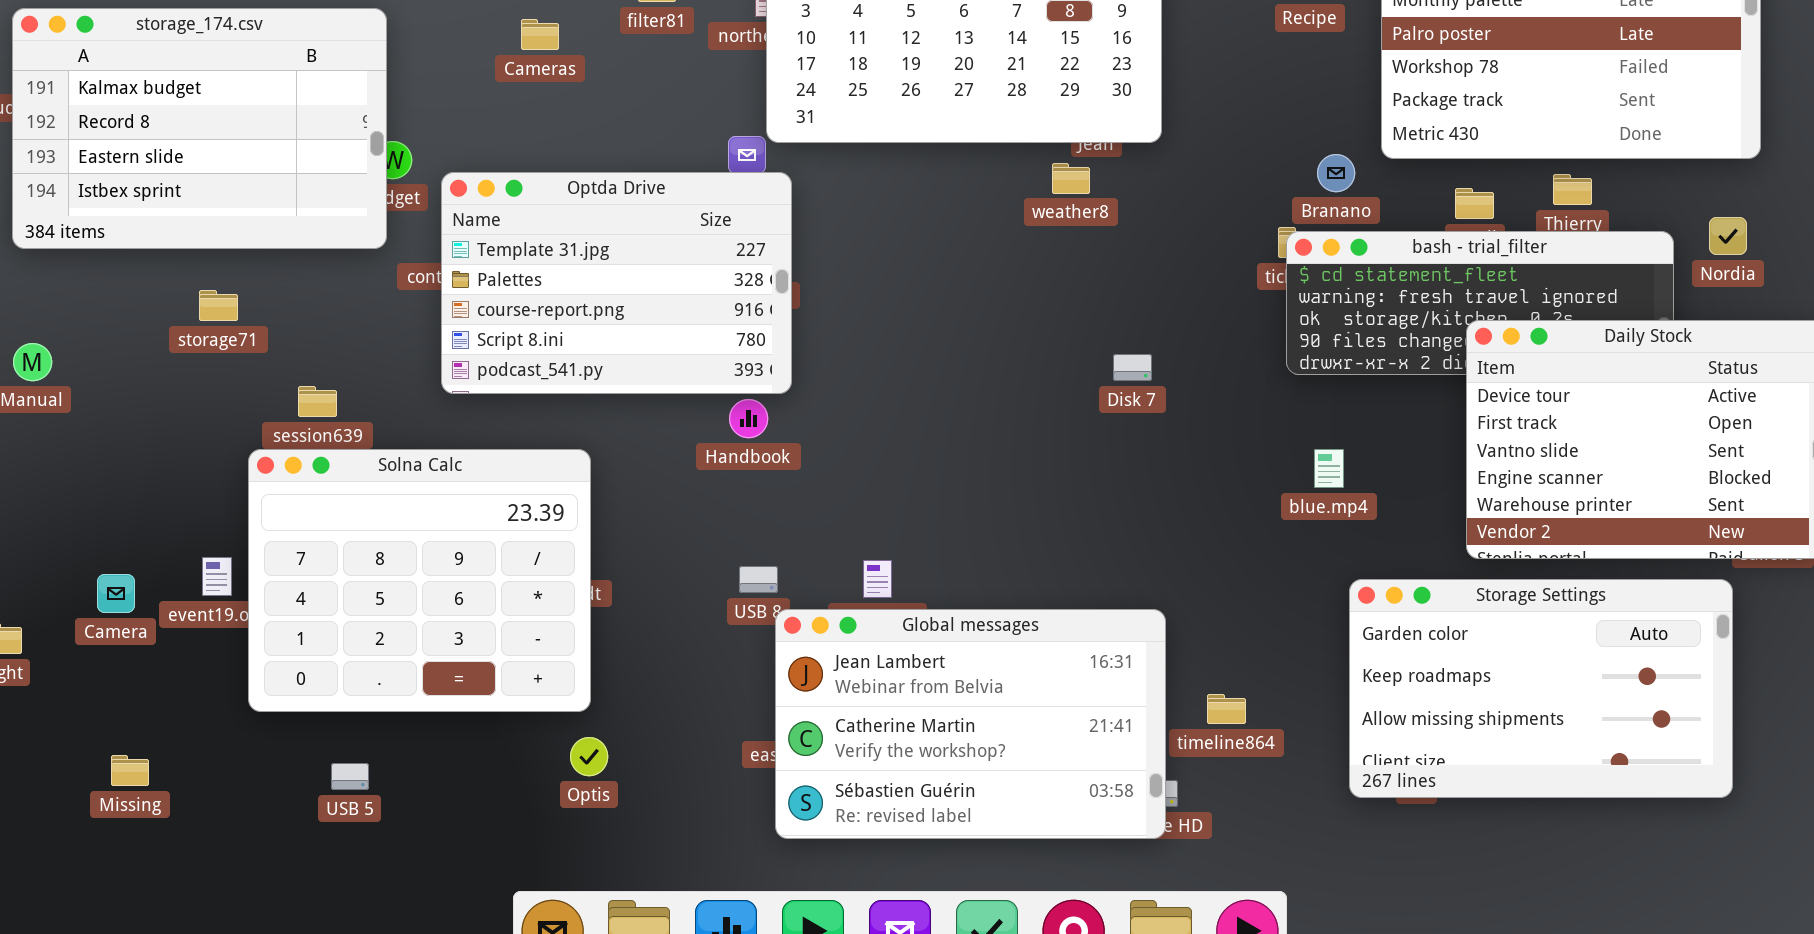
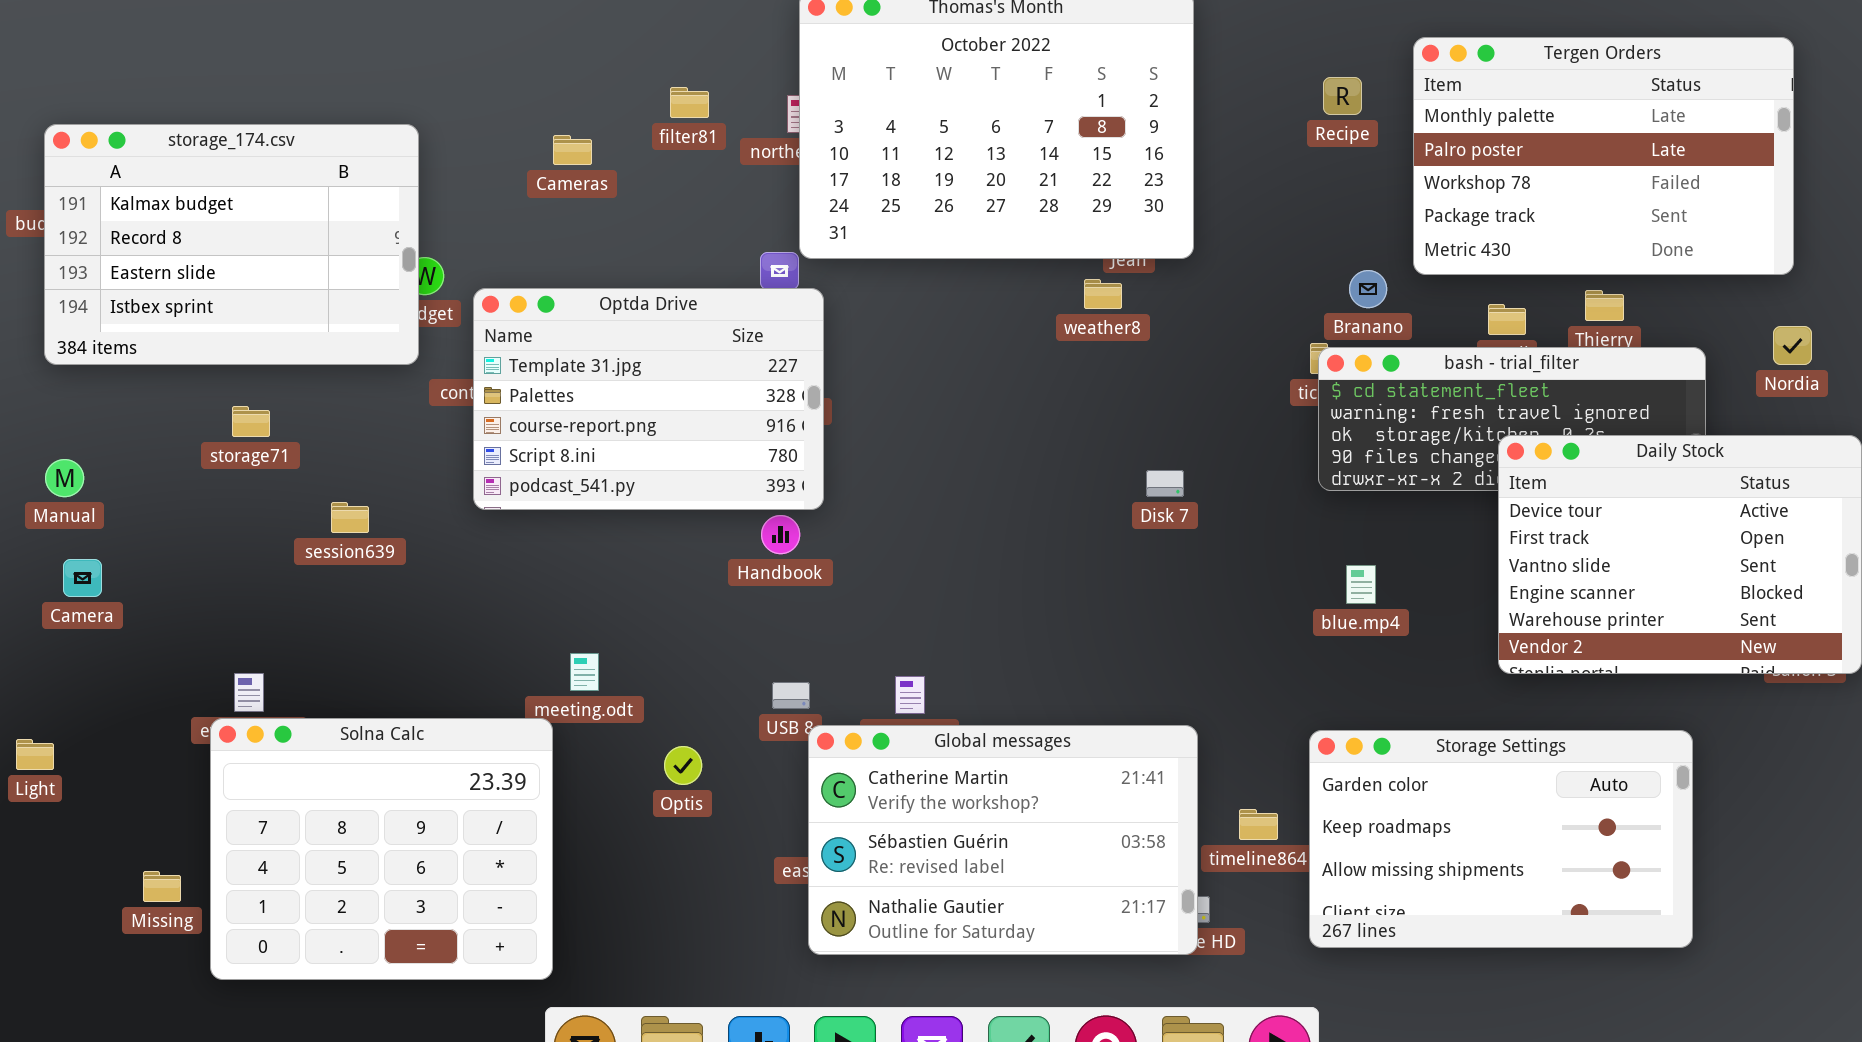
Nordia: [1709,217,1747,255] -> [1773,326,1812,365], moved
Solna Calc: [248,449,591,712] -> [210,718,553,980], moved
Camera: [97,574,135,613] -> [63,559,102,597], moved
Storage Settings: [1349,579,1733,798] -> [1309,730,1693,948], moved
Global messages: [775,609,1166,839] -> [808,725,1198,955], scrolled down 1 row
Optis: [570,737,608,776] -> [664,746,702,785], moved

